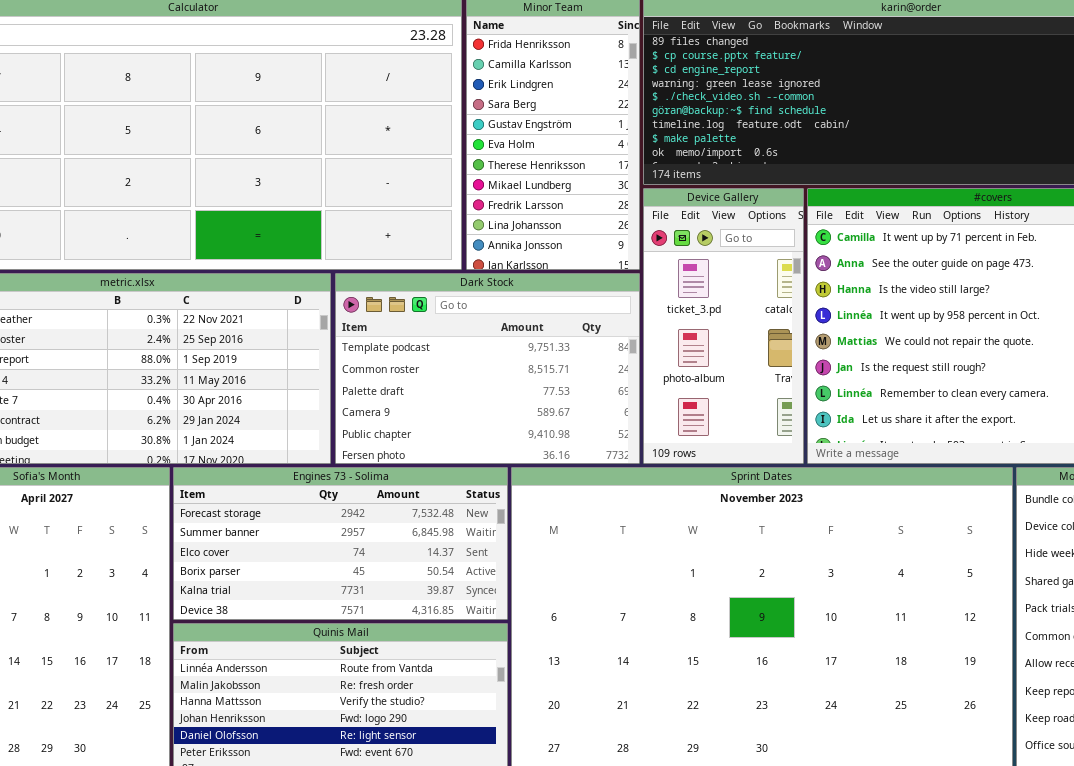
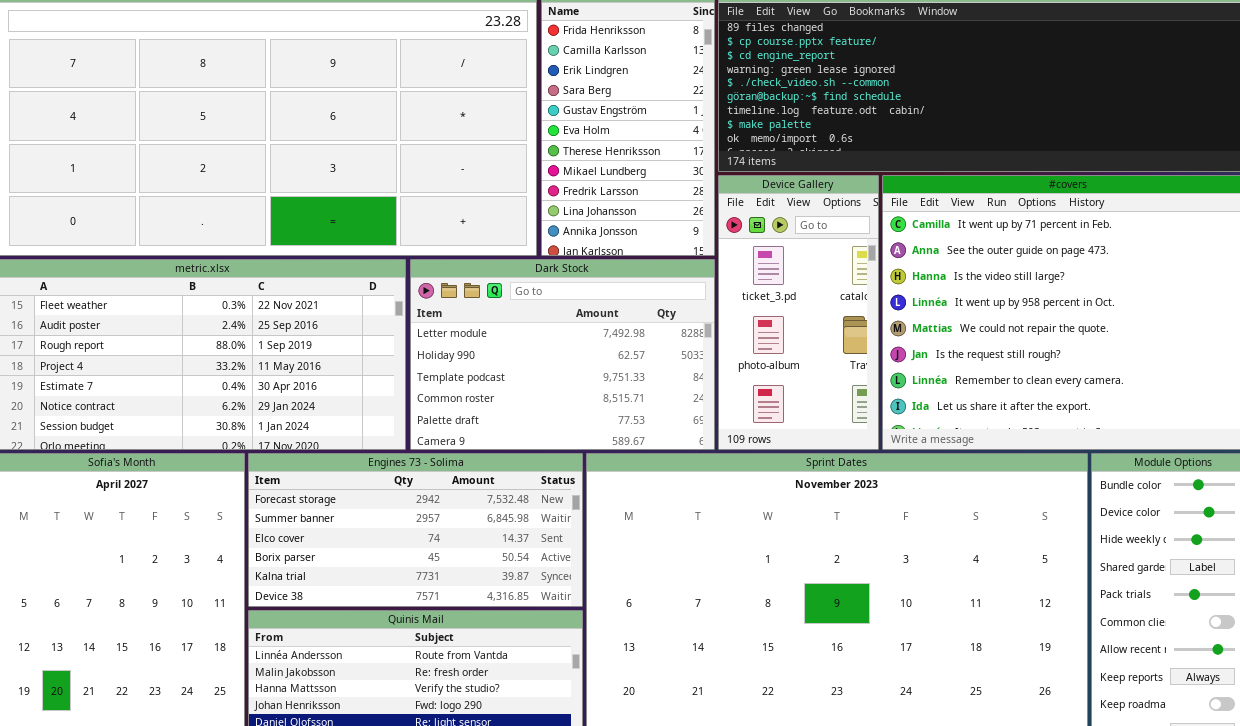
Dark Stock: [335,273,640,464] -> [410,259,715,450], scrolled up 2 rows

